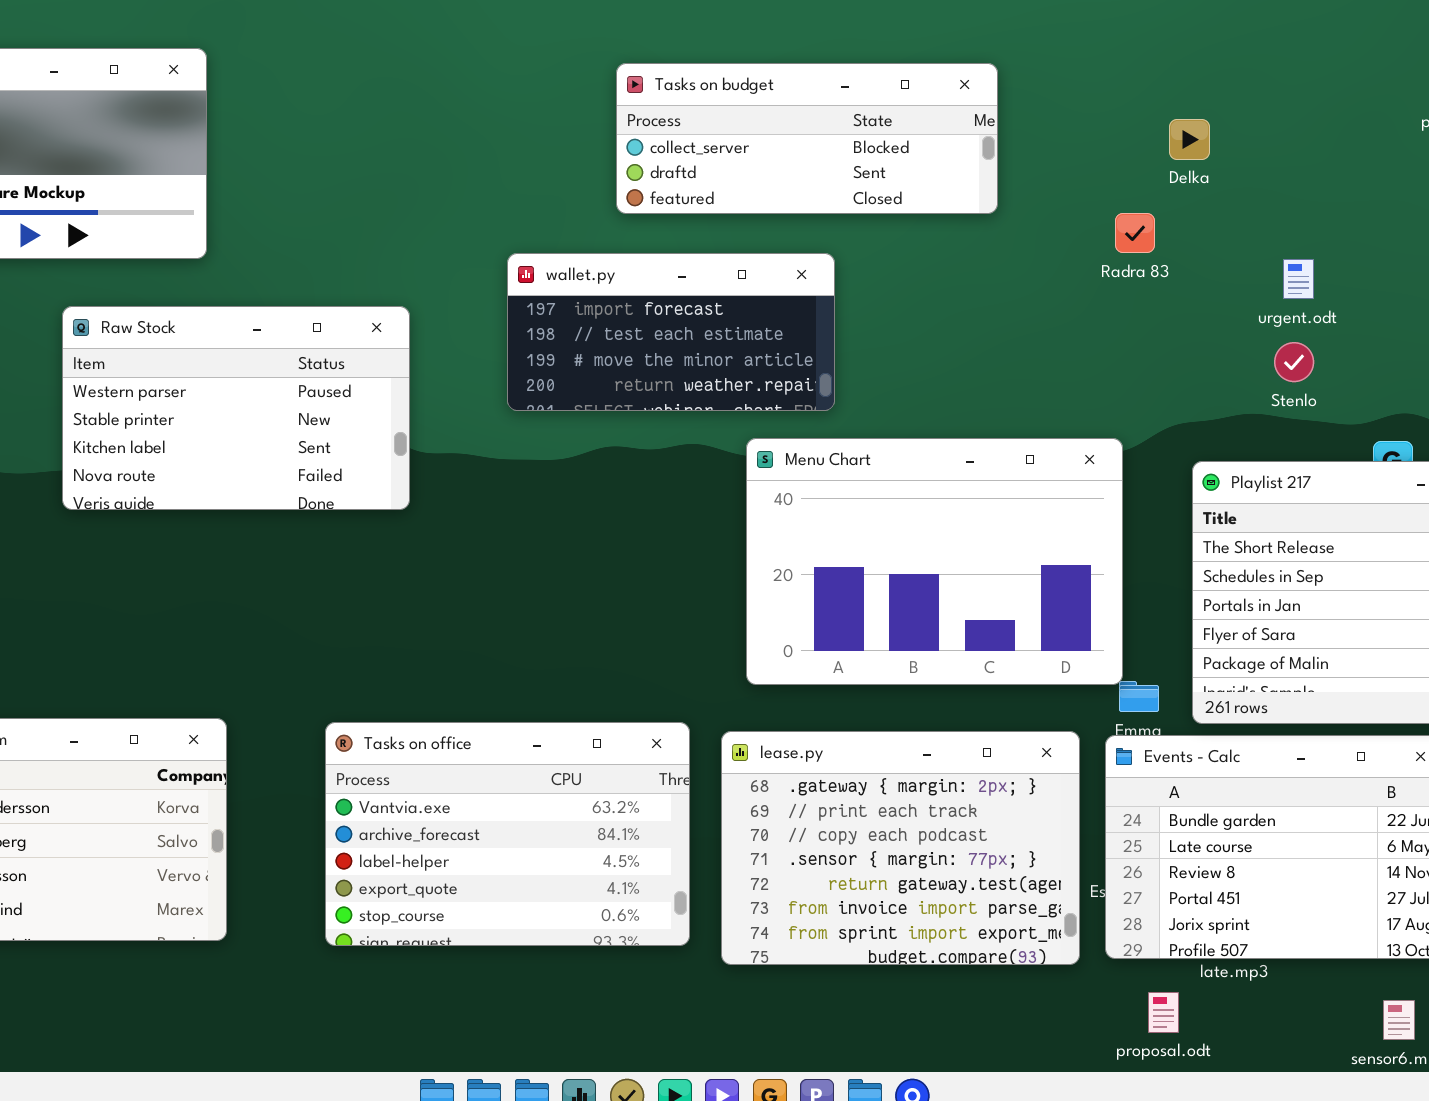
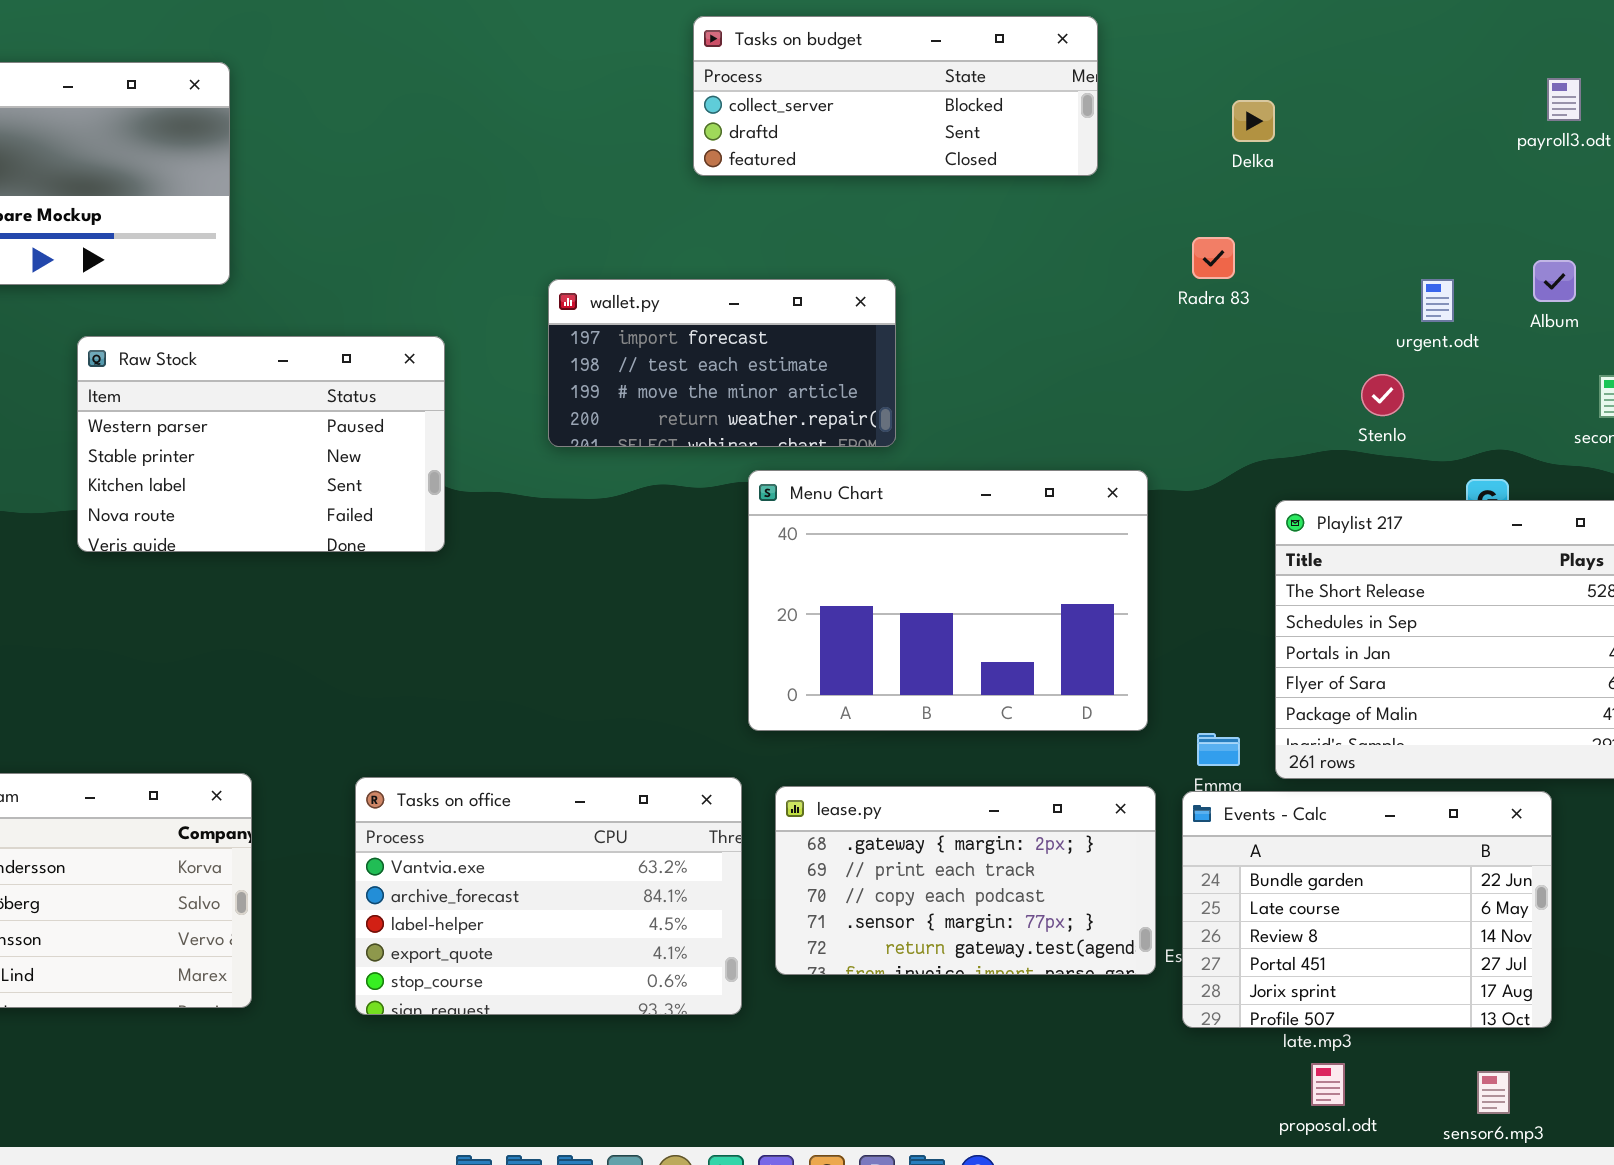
Tasks on budget: [616,63,998,214] -> [693,16,1098,176], moved
Delka: [1169,119,1210,160] -> [1232,100,1275,142], moved
urgent.odt: [1283,259,1314,299] -> [1421,279,1454,322], moved
Menu Chart: [746,438,1123,685] -> [748,470,1148,731], moved
lease.py: [721,731,1080,965] -> [775,786,1156,975], resized
proposal.odt: [1148,992,1179,1033] -> [1311,1063,1345,1106], moved

